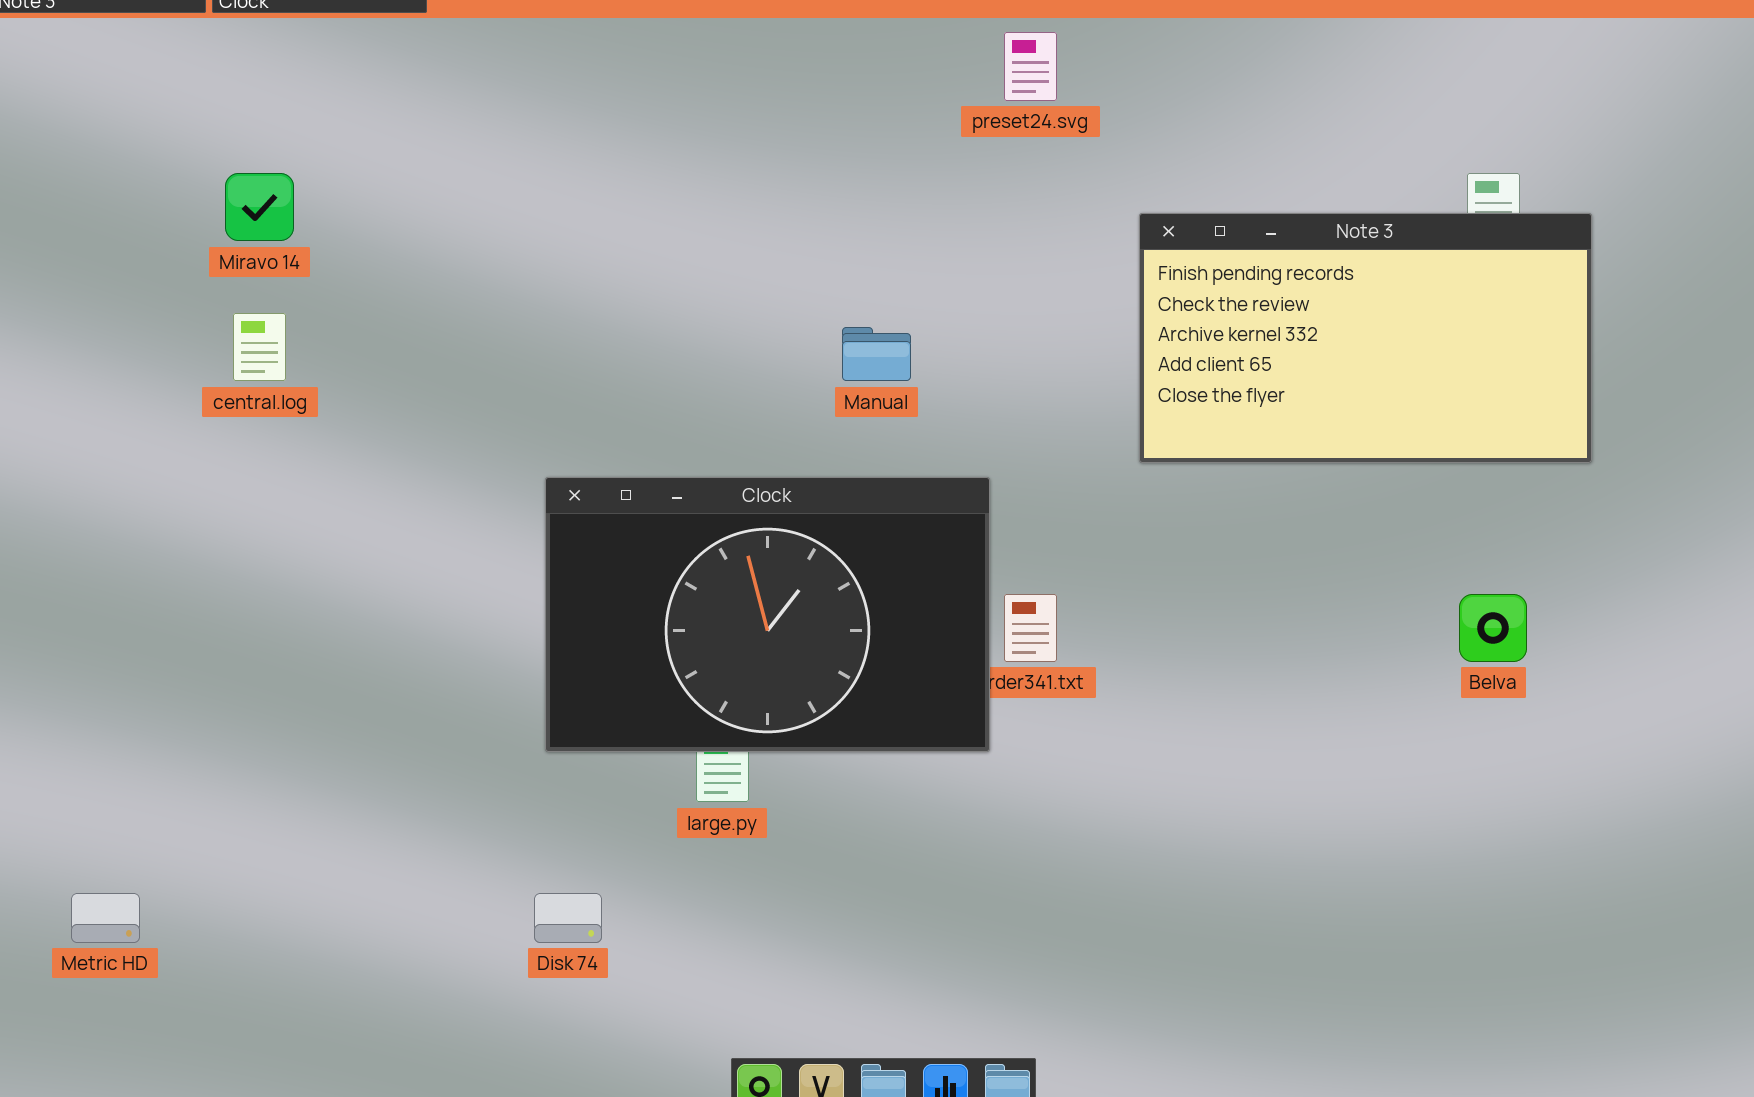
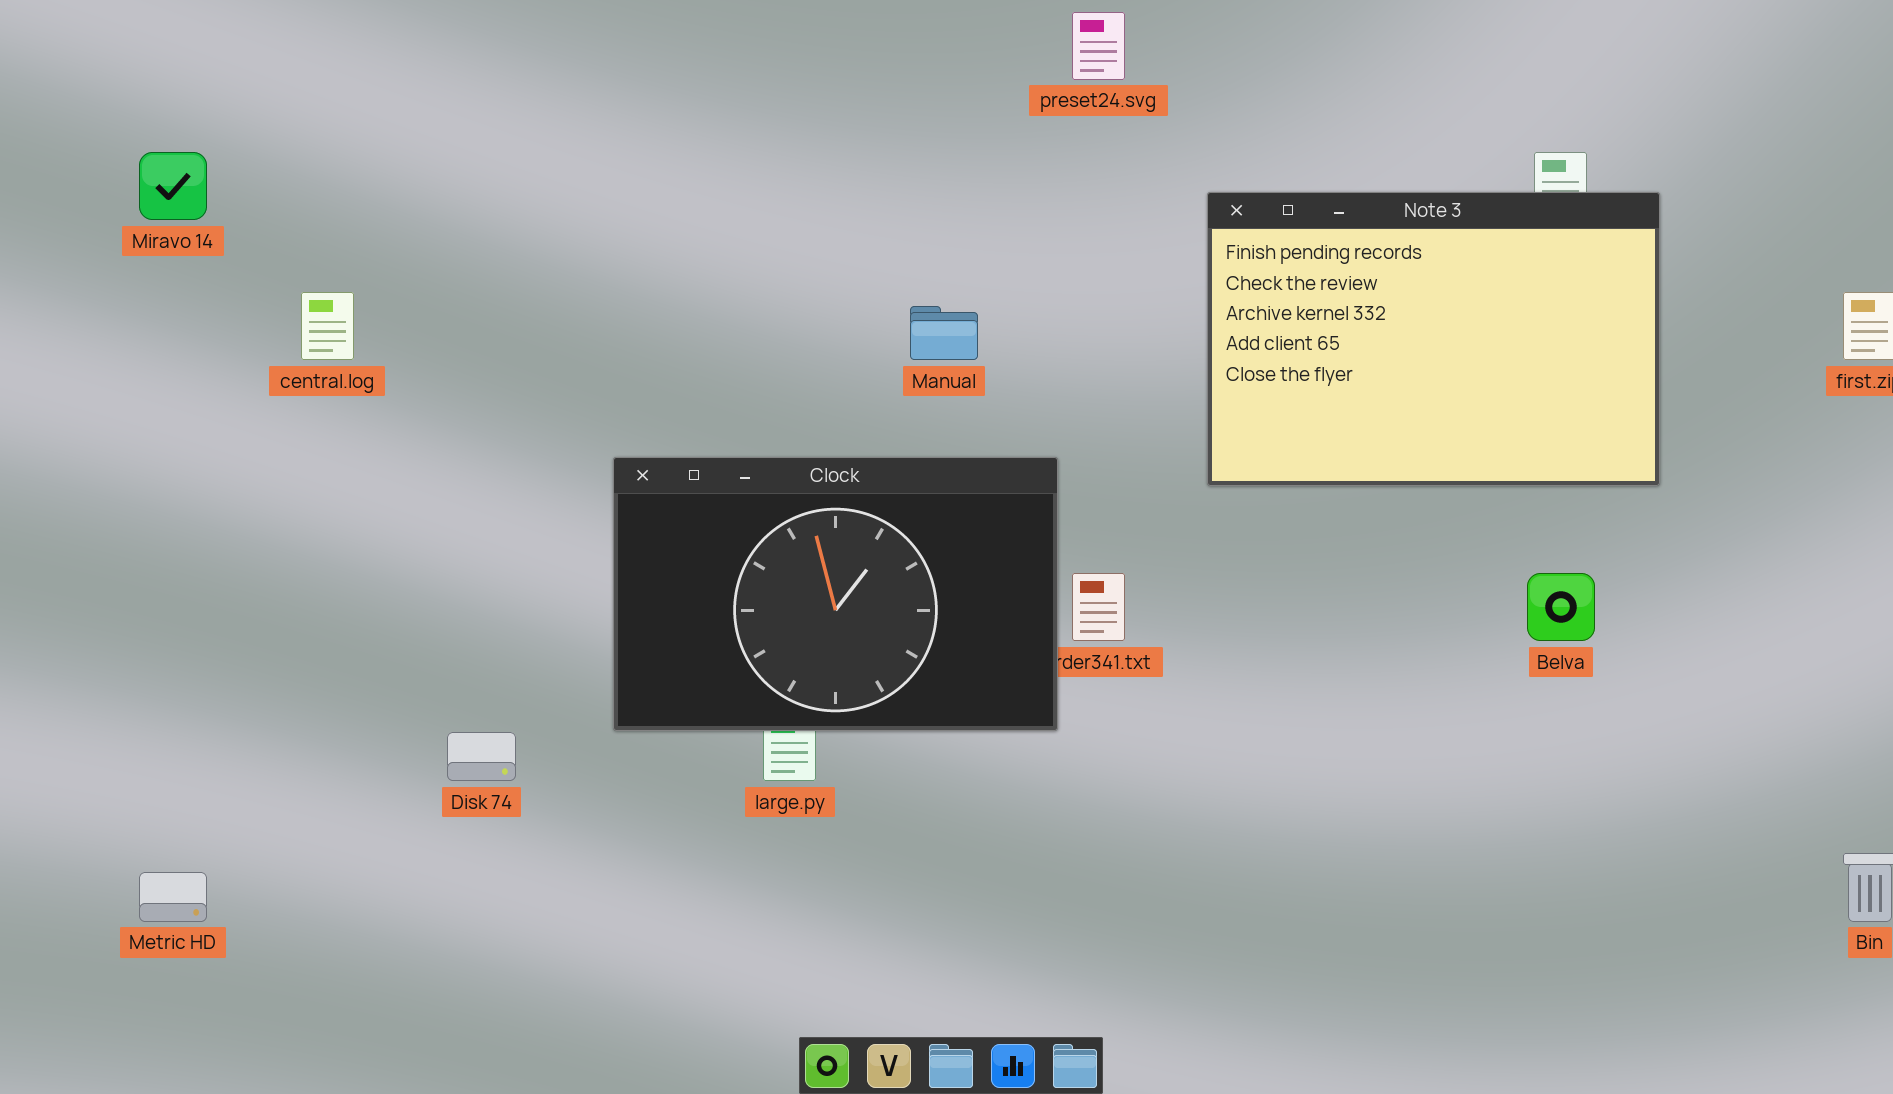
Miravo 14: [225,173,294,241] -> [139,152,207,220], moved
Note 3: [1139,213,1592,463] -> [1207,192,1660,486], resized
Disk 74: [534,893,602,943] -> [447,732,516,781], moved

